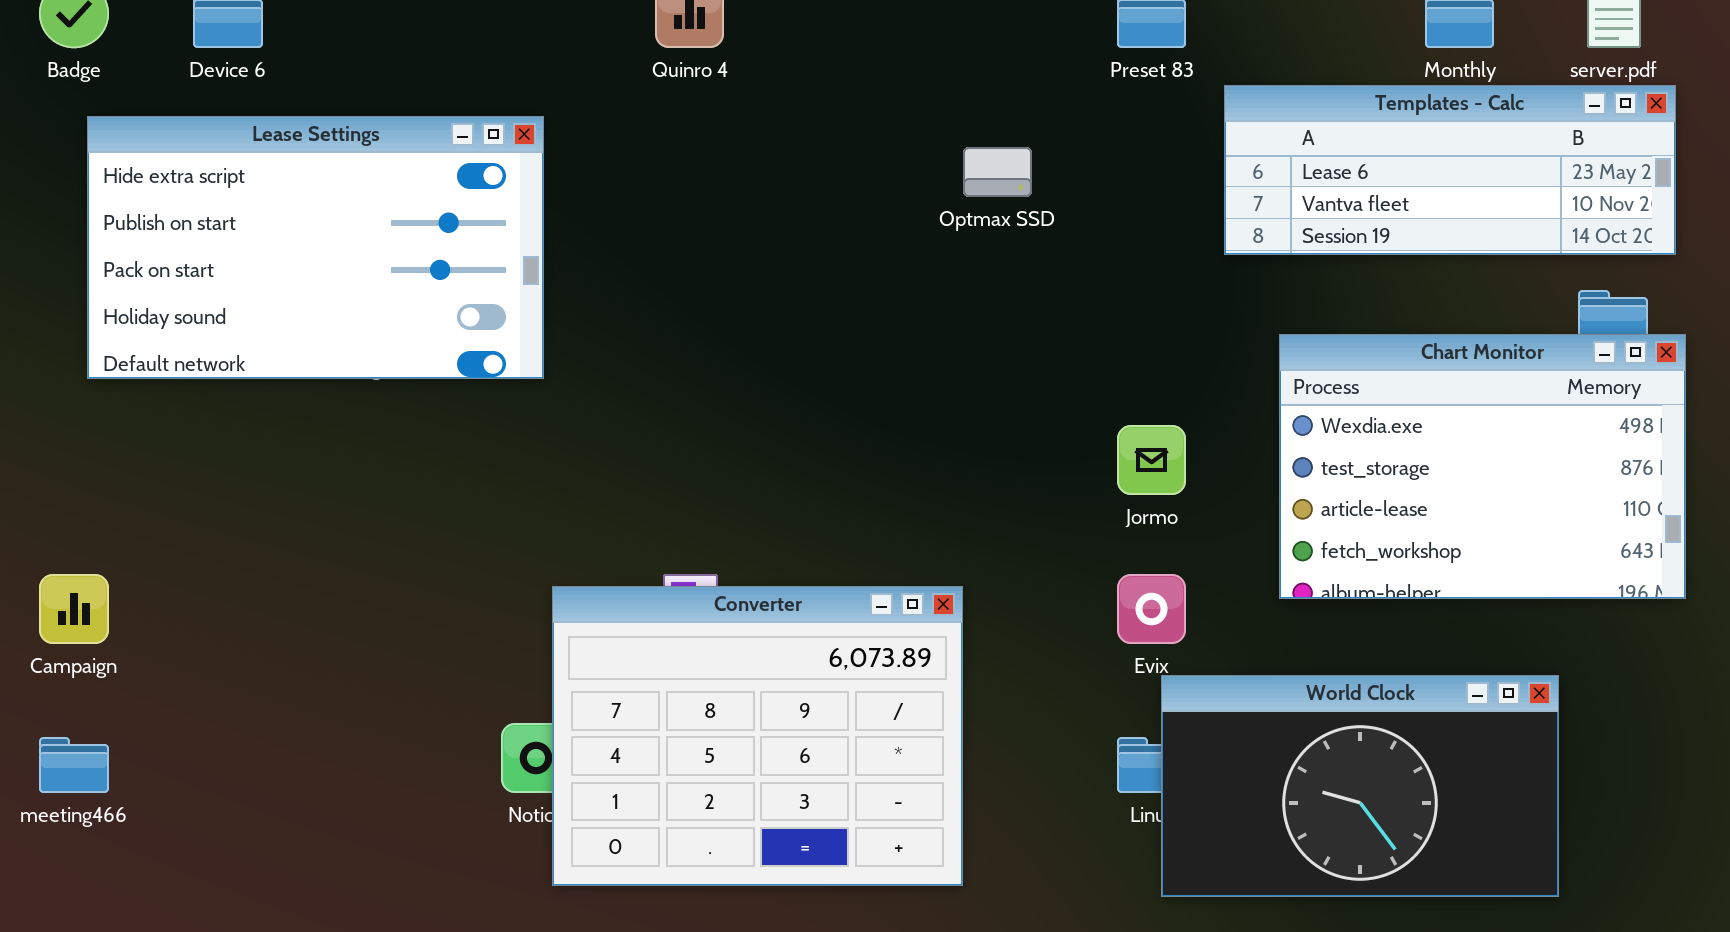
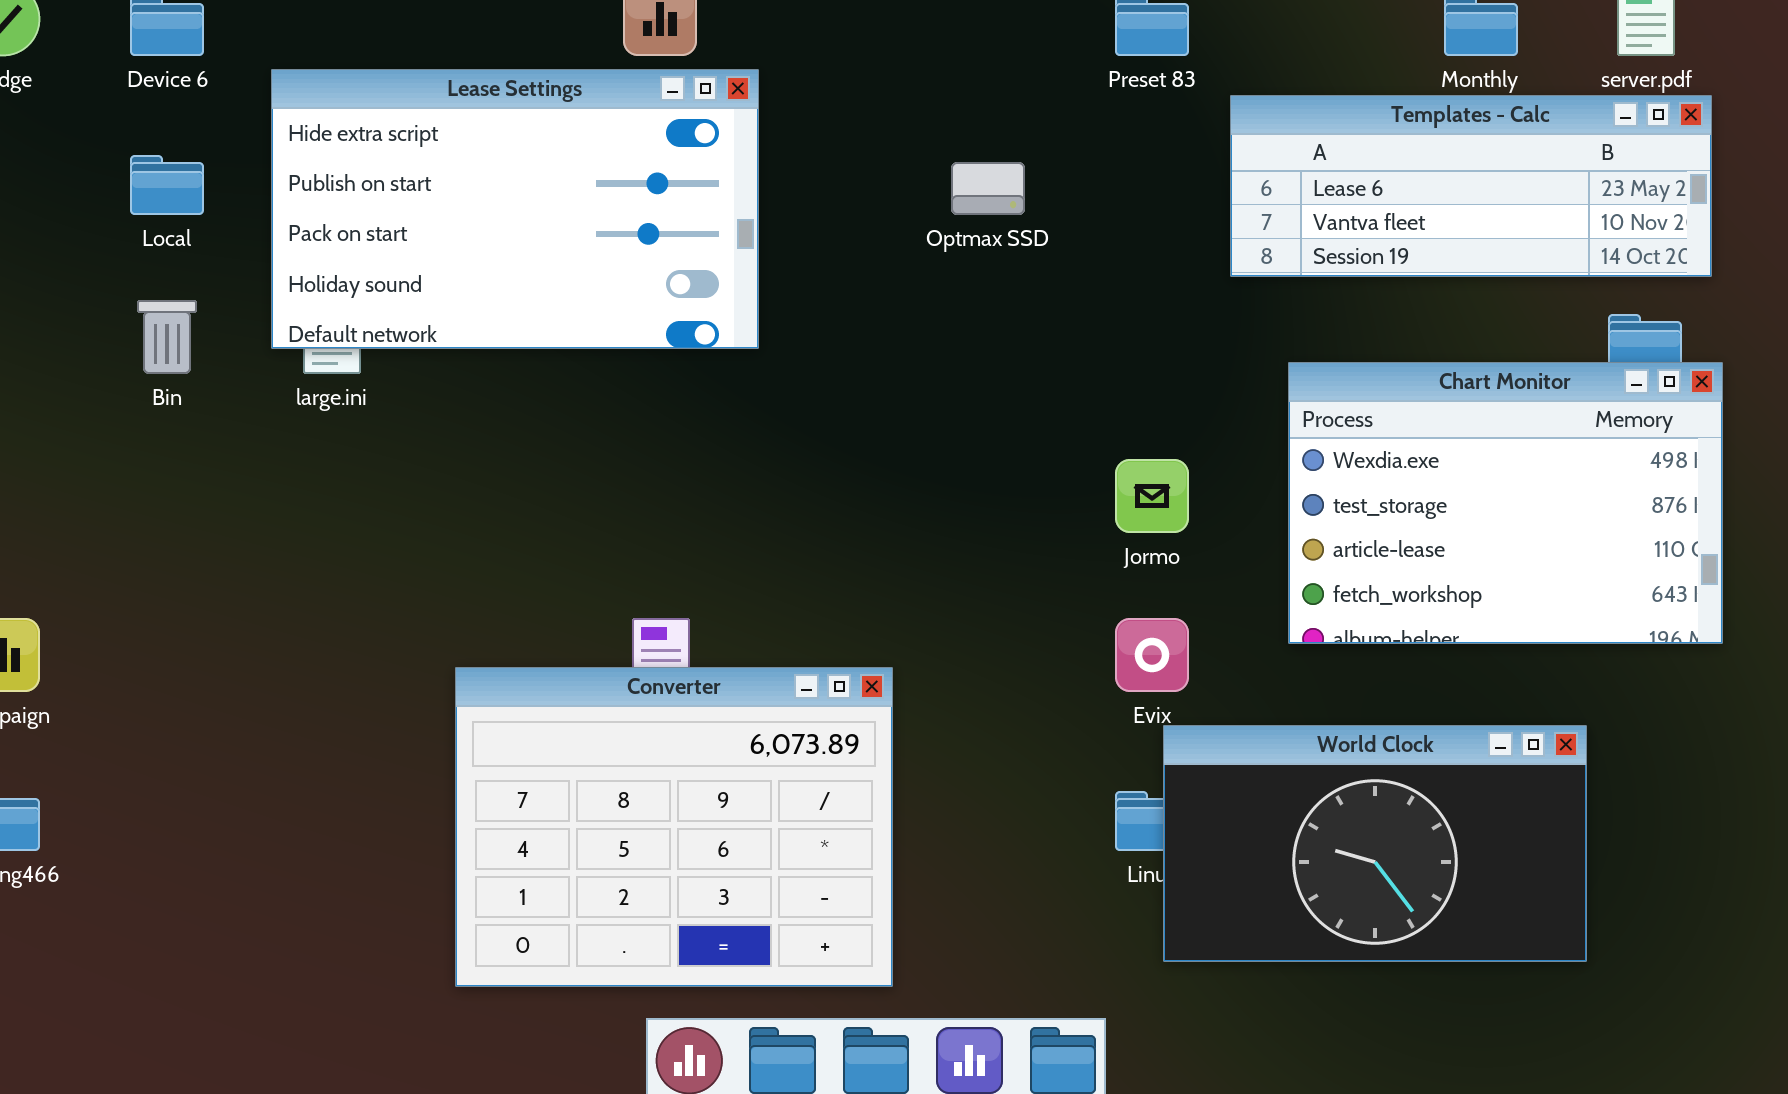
Lease Settings: [87,116,544,379] -> [271,69,759,349], moved
Converter: [552,586,963,886] -> [455,667,893,987], moved

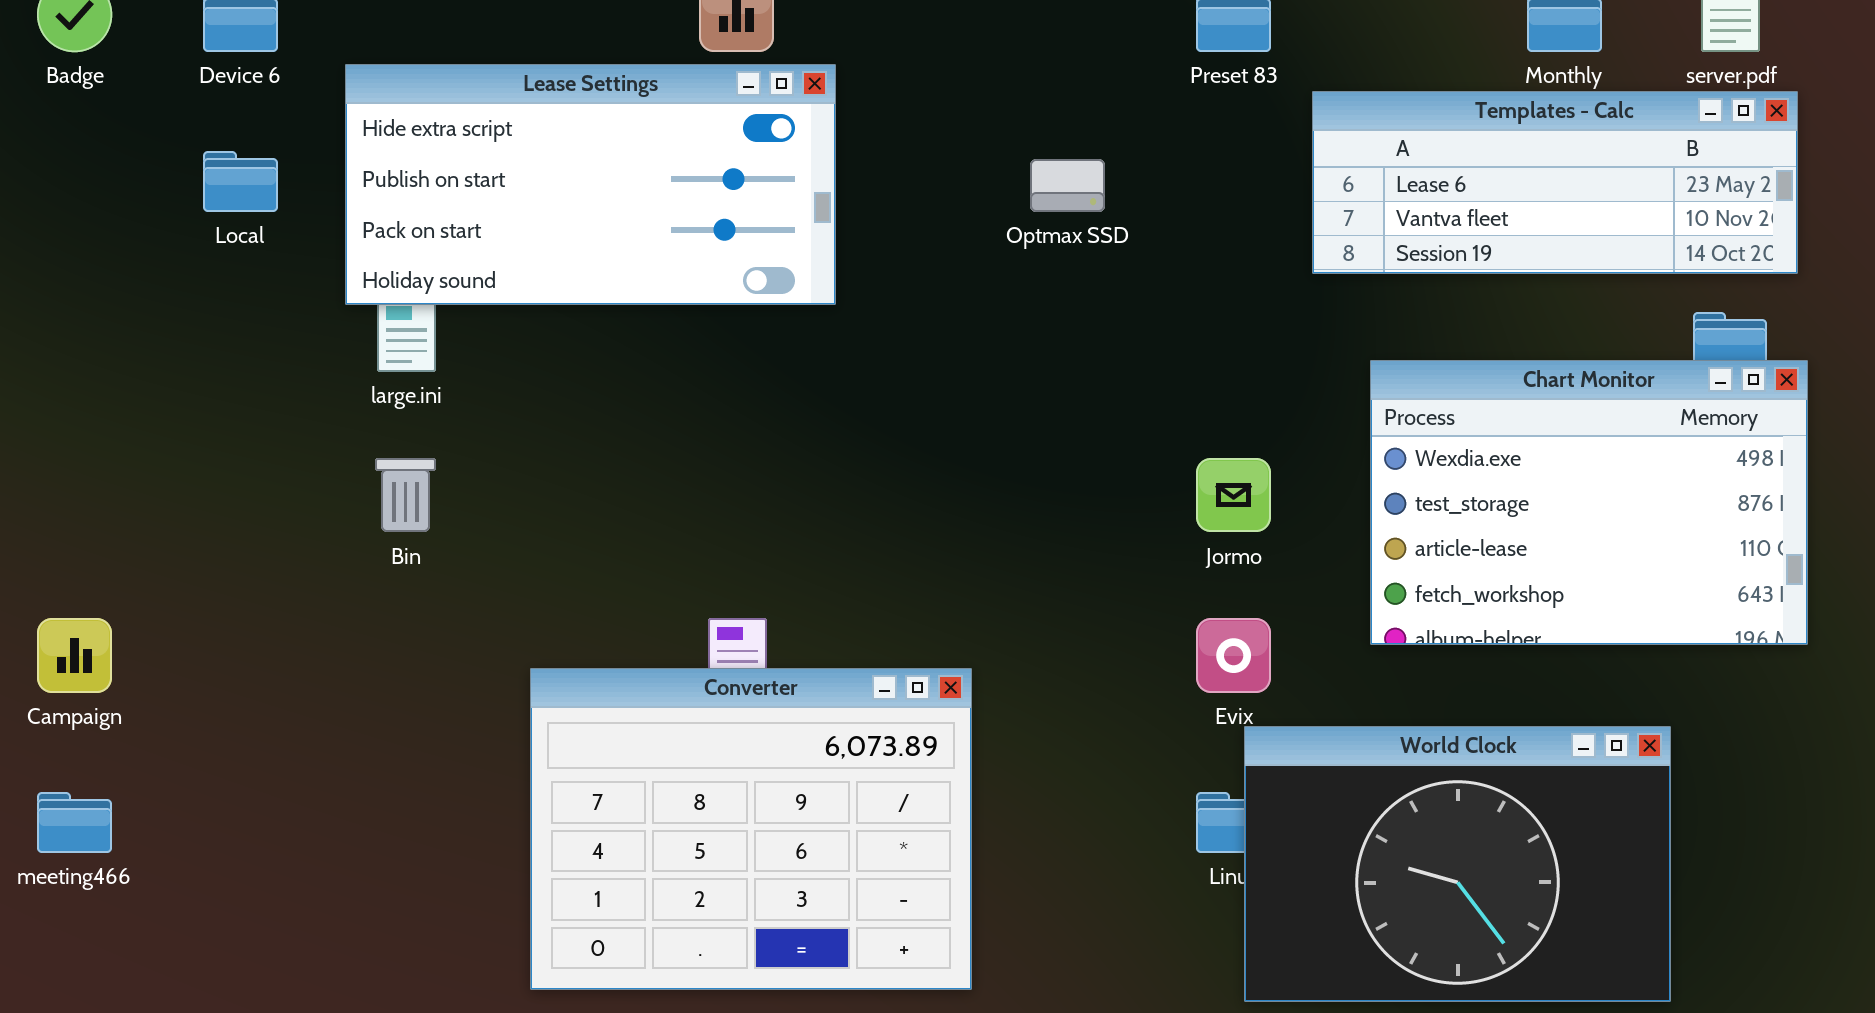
Lease Settings: [271,69,759,349] -> [345,64,836,305], resized
Bin: [137,300,197,374] -> [375,458,436,532], moved
World Clock: [1163,725,1587,962] -> [1244,726,1671,1002], resized

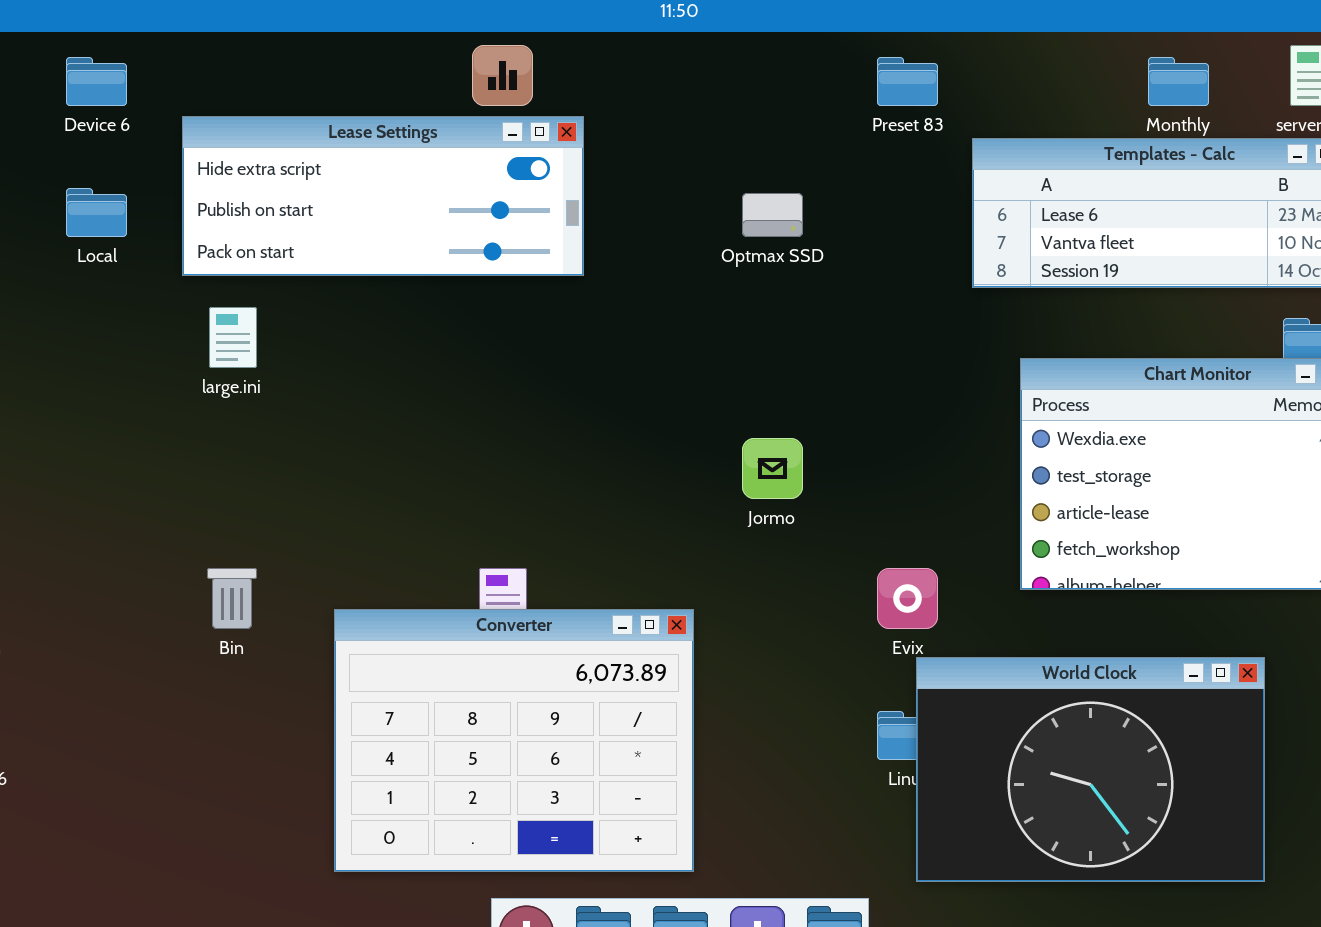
Lease Settings: [345,64,836,305] -> [182,116,584,276], resized
Bin: [375,458,436,532] -> [207,568,257,629], moved
Jormo: [1196,458,1271,532] -> [742,438,803,499], moved

